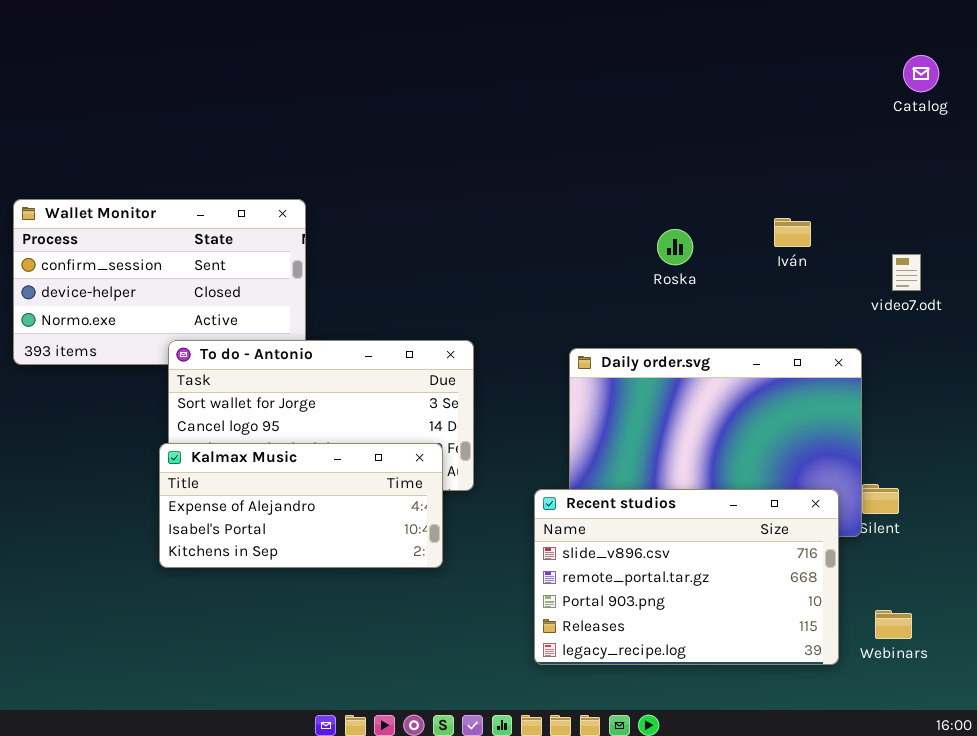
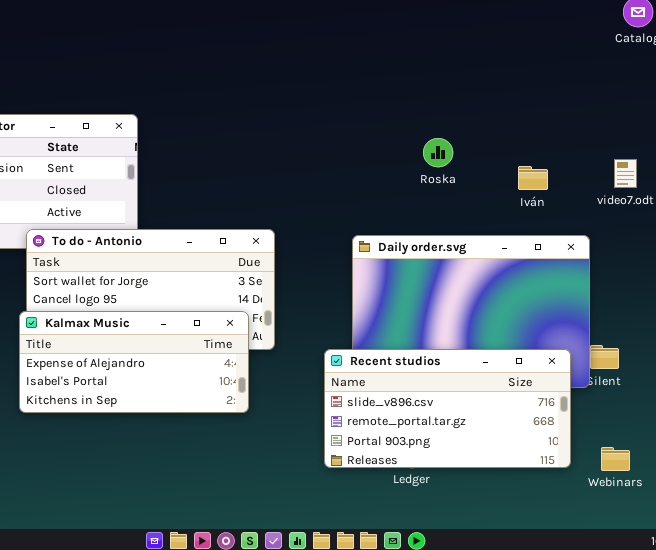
Iván: [774,218,811,247] -> [518,166,548,190], moved
Recent studios: [534,489,839,665] -> [324,349,571,468], resized

